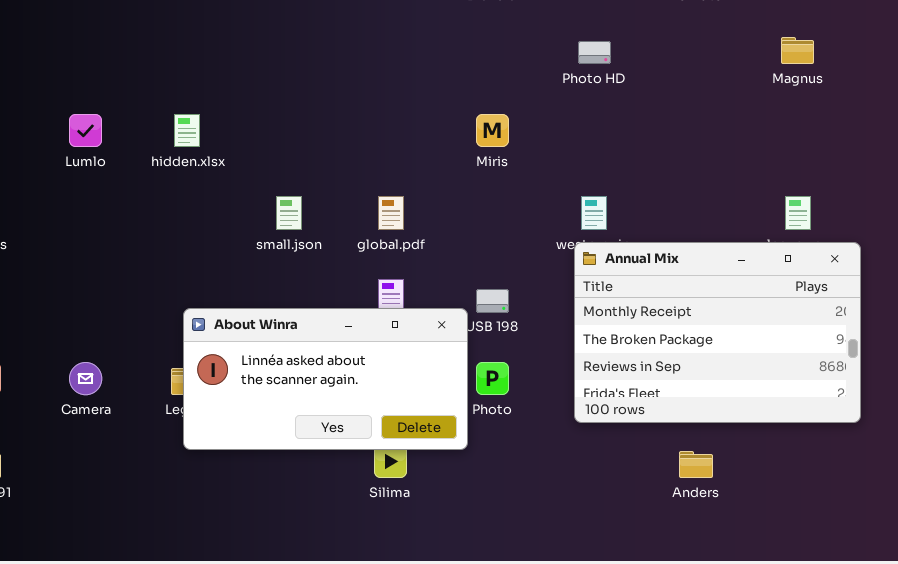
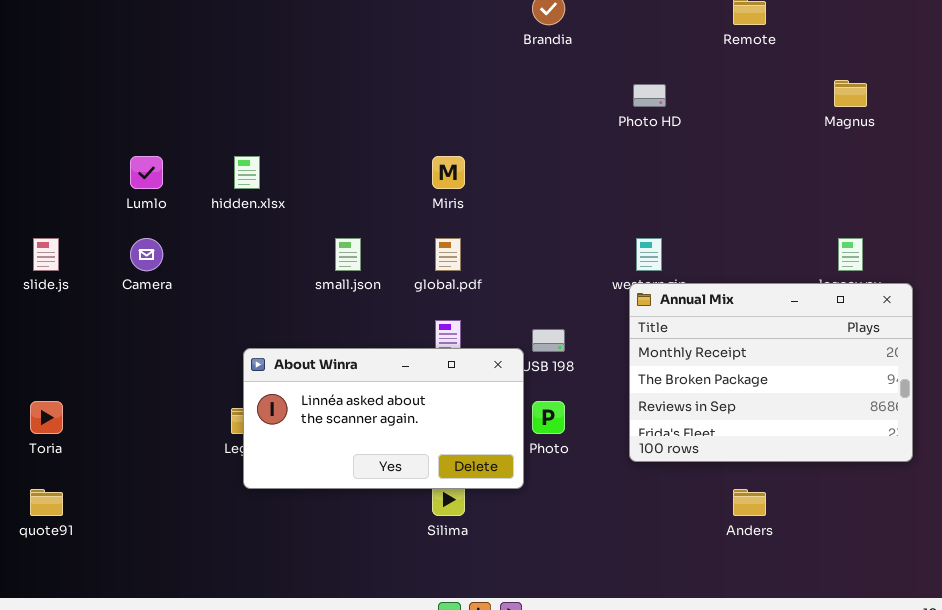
Miris: [476,114,509,147] -> [432,156,465,189], moved
Camera: [69,362,102,395] -> [130,238,163,271], moved

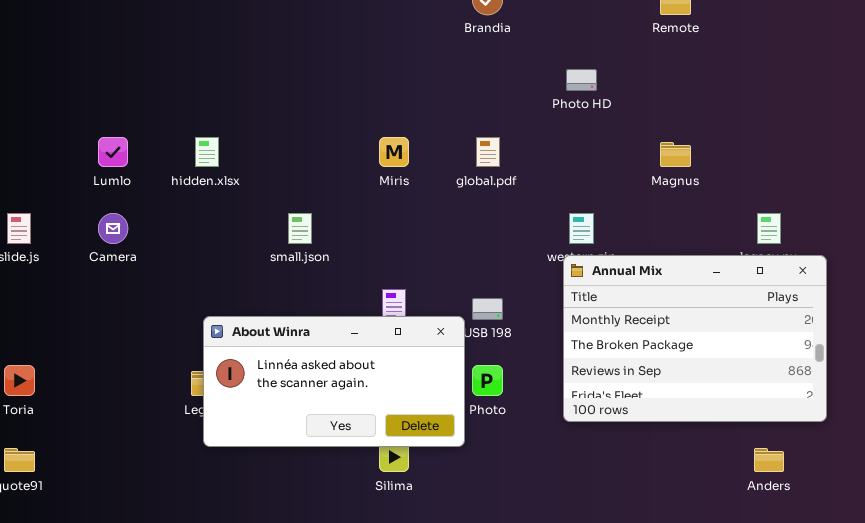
Magnus: [834,80,867,107] -> [660,142,691,167], moved
global.pdf: [435,238,461,271] -> [476,137,500,167], moved
Anders: [733,489,766,516] -> [754,448,784,472], moved

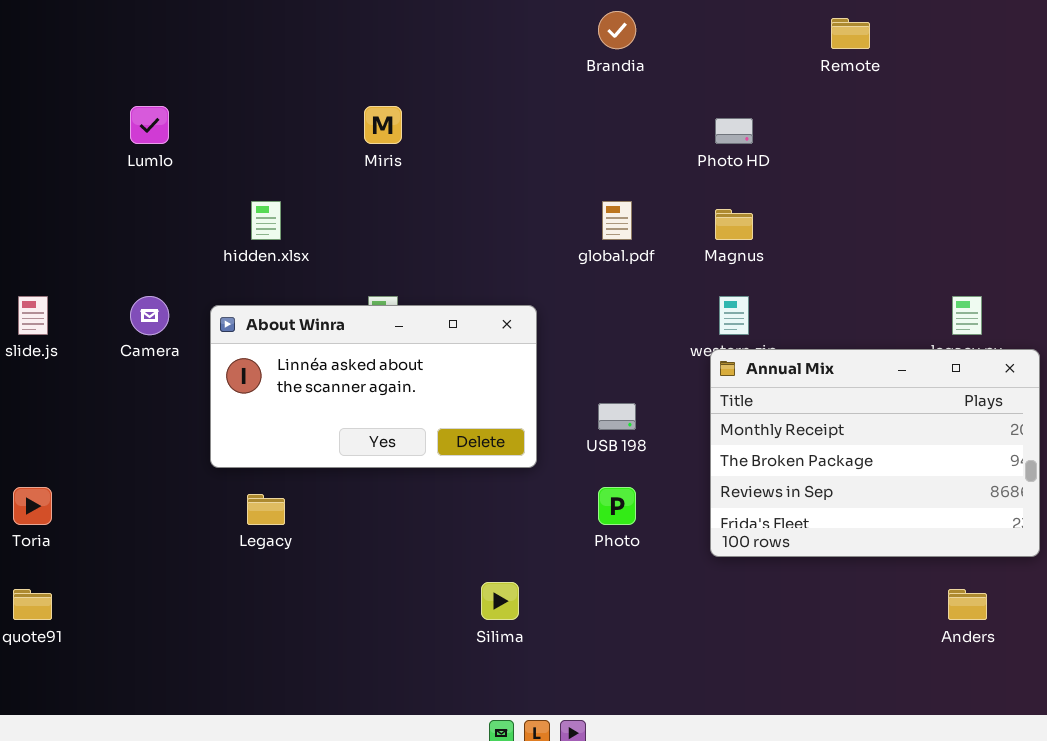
Lumlo: [98,137,128,167] -> [130,106,169,144], moved
Miris: [379,137,409,167] -> [364,106,402,144], moved
Magnus: [660,142,691,167] -> [715,209,753,240], moved
About Winra: [203,316,465,447] -> [210,305,537,468], moved

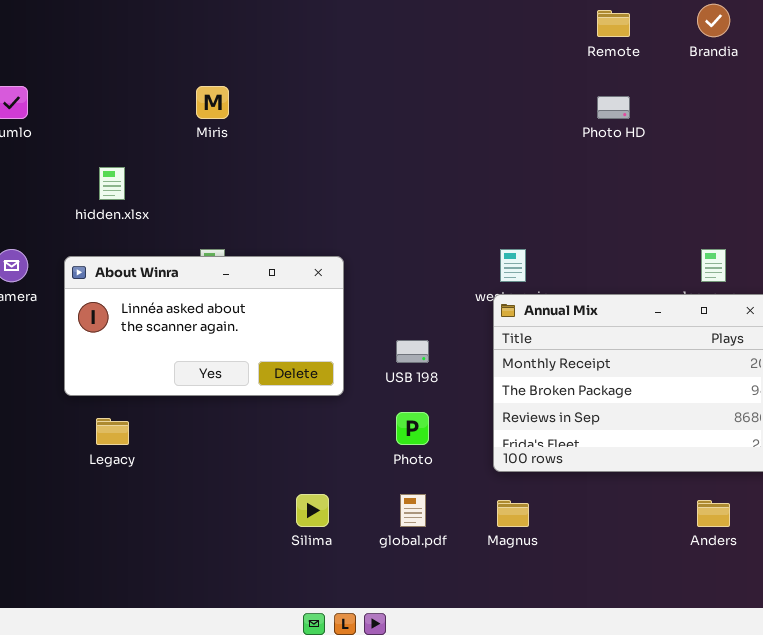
Brandia: [598,11,636,49] -> [697,4,730,37], moved
Photo HD: [715,118,753,144] -> [597,96,630,119], moved
global.pdf: [602,201,632,240] -> [400,494,426,527], moved
Magnus: [715,209,753,240] -> [497,500,529,527], moved

